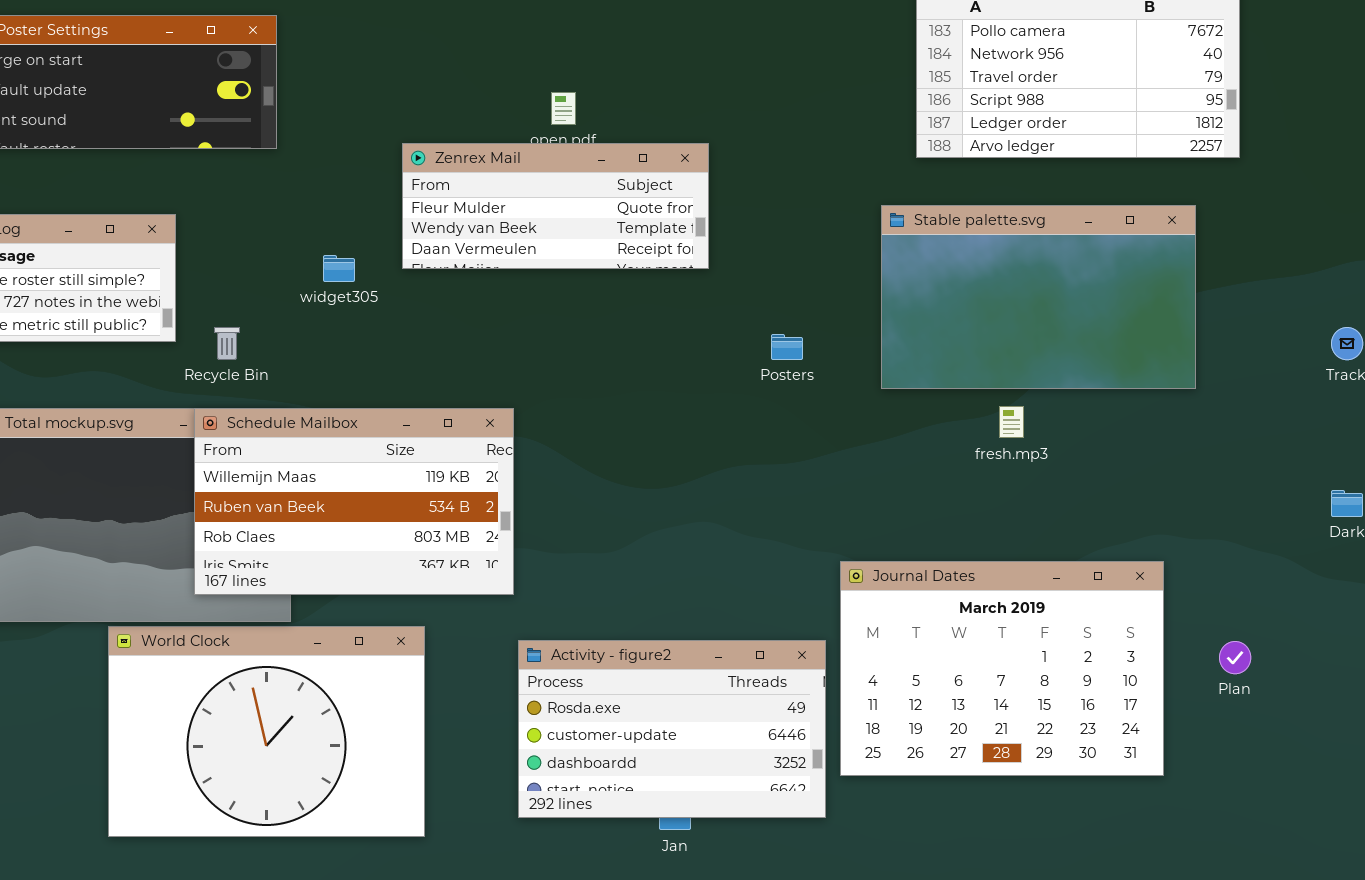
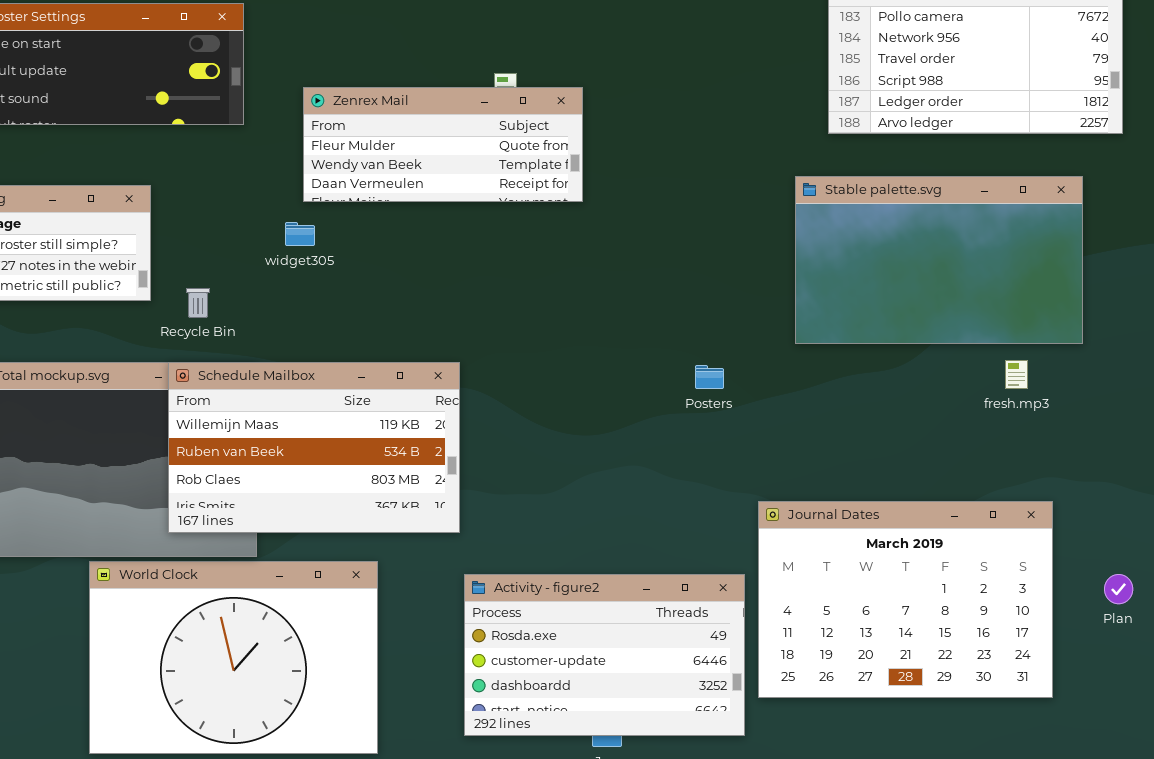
Zenrex Mail: [402,143,709,269] -> [303,87,583,202], moved
Posters: [771,334,803,360] -> [695,365,724,389], moved
fresh.mp3: [999,406,1024,438] -> [1005,360,1028,389], moved

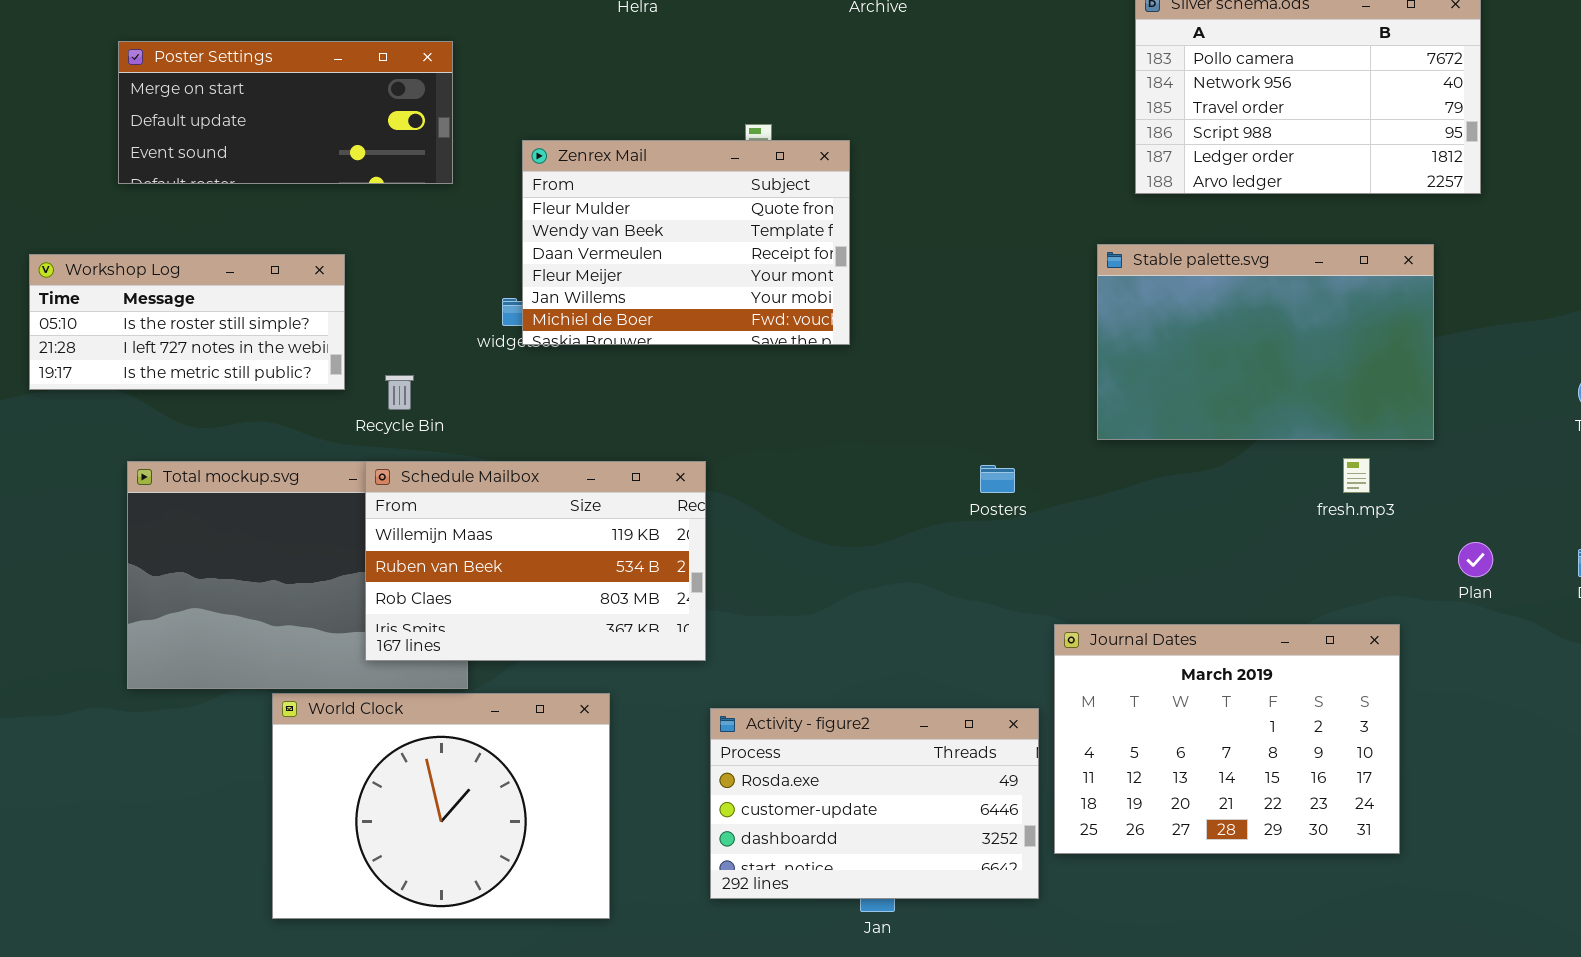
Zenrex Mail: [303,87,583,202] -> [522,140,850,345], resized
Plan: [1104,574,1133,604] -> [1458,542,1493,577], moved

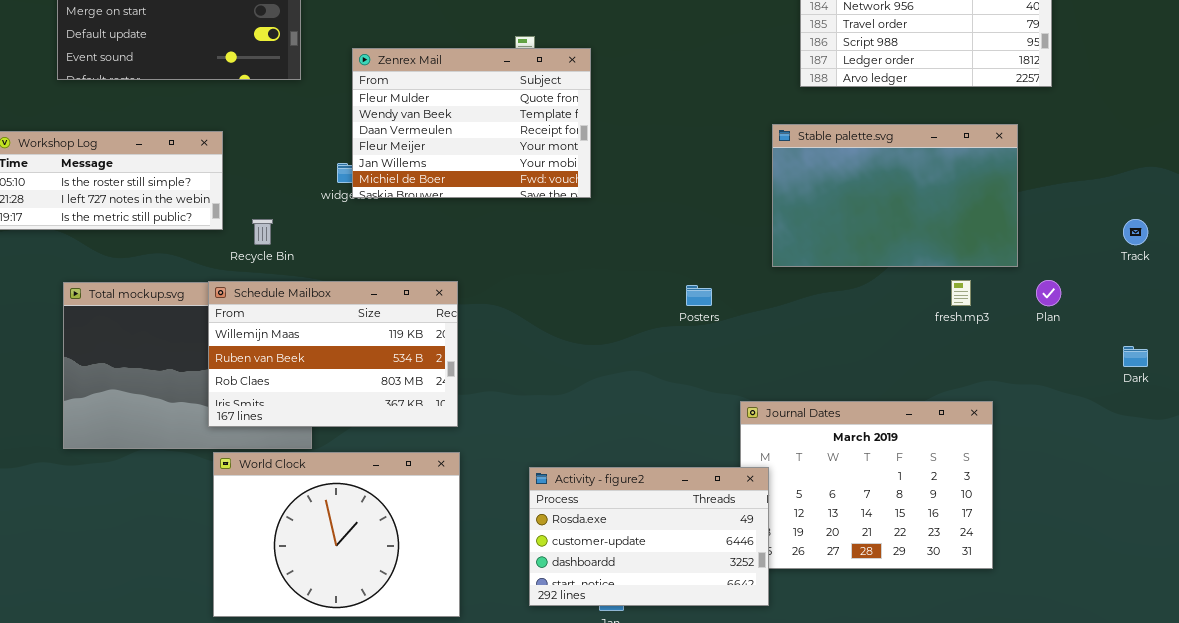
Schedule Mailbox: [365,461,706,661] -> [208,281,458,427], moved
Plan: [1458,542,1493,577] -> [1036,280,1061,306], moved
World Clock: [272,693,610,919] -> [213,452,460,617], moved
Activity - figure2: [710,708,1039,899] -> [529,467,769,606], moved

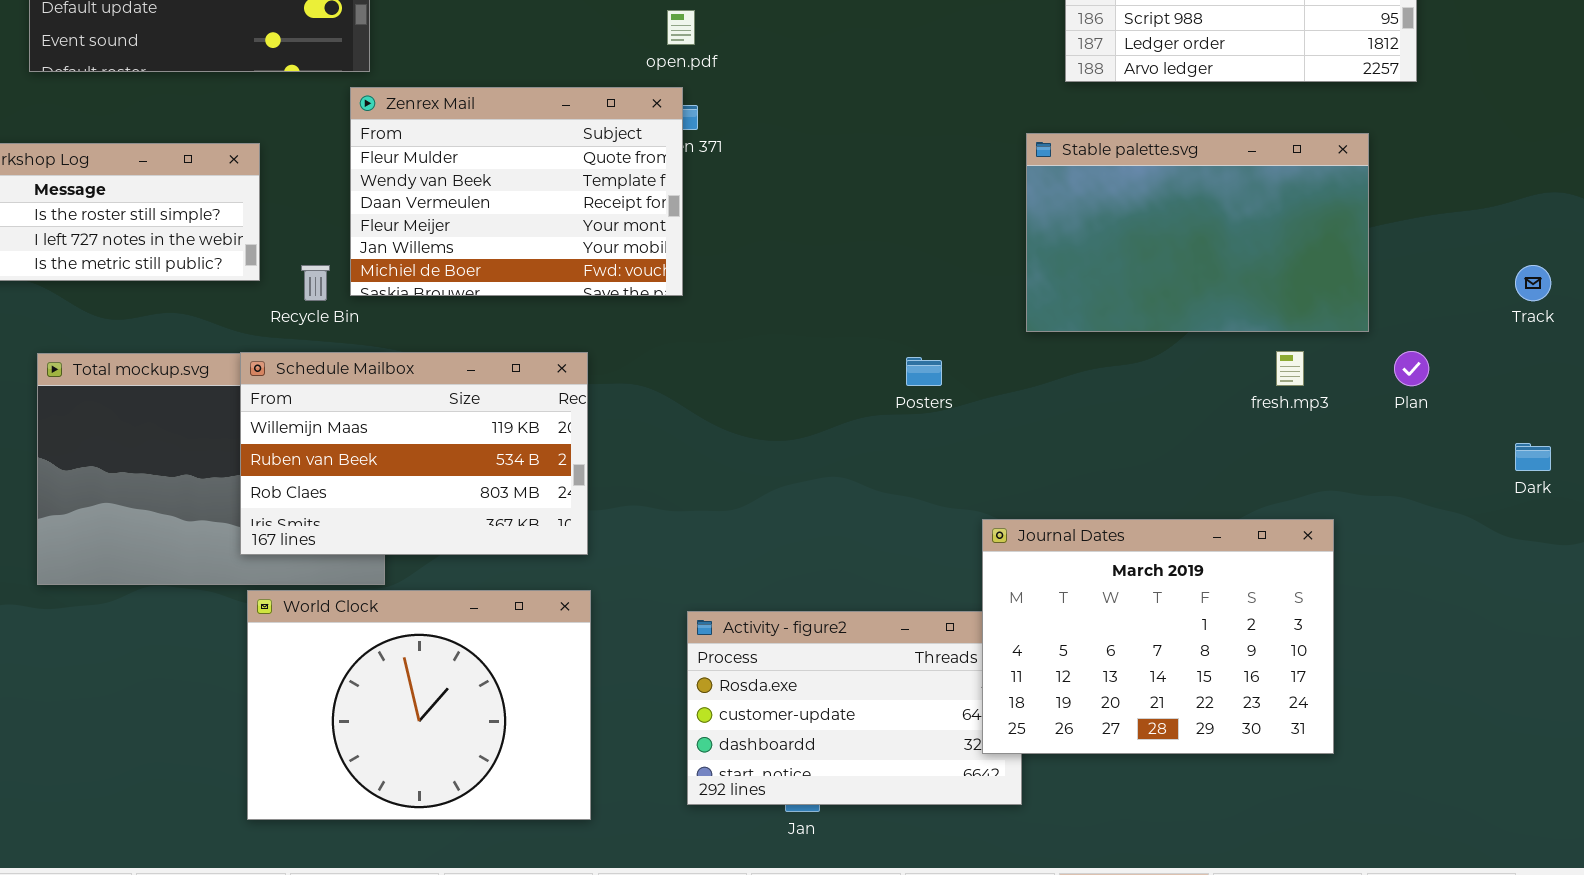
Zenrex Mail: [352,48,591,198] -> [350,87,683,296], moved
Journal Dates: [740,401,993,569] -> [982,519,1334,754], raised

